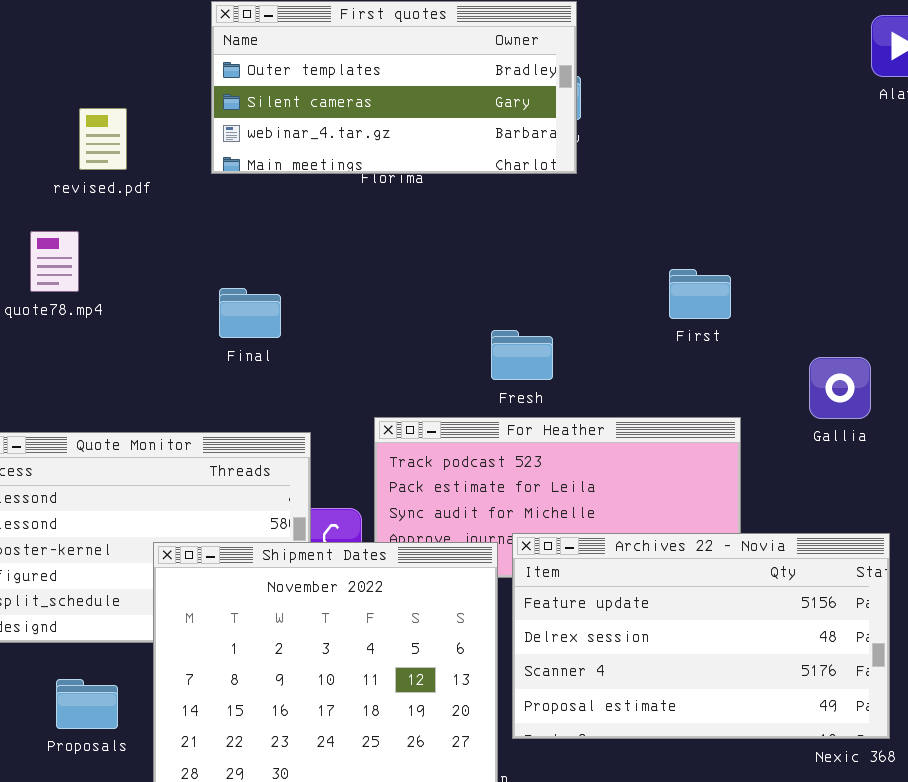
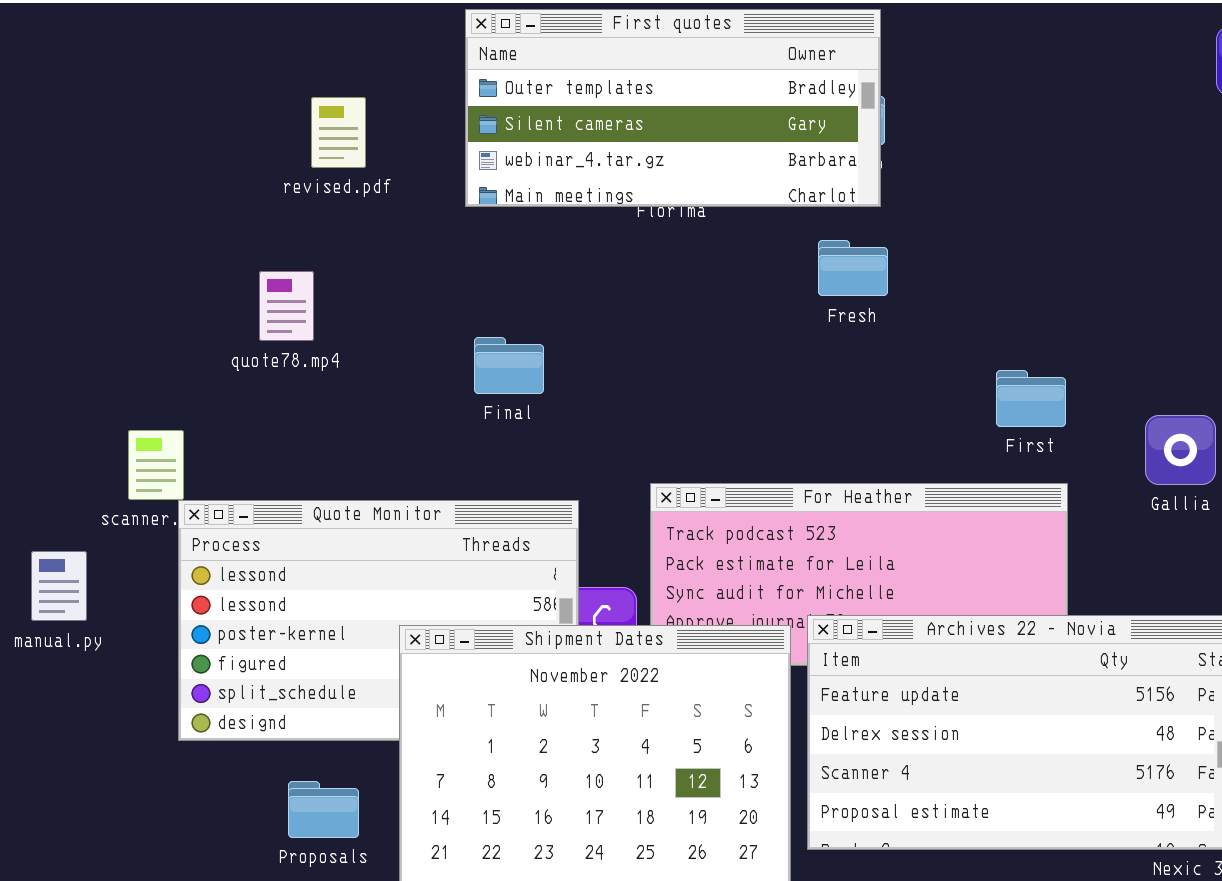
revised.pdf: [79,108,127,170] -> [311,97,366,168], moved
First: [669,269,731,319] -> [996,370,1066,427], moved
Fresh: [491,330,553,380] -> [818,240,888,296], moved

